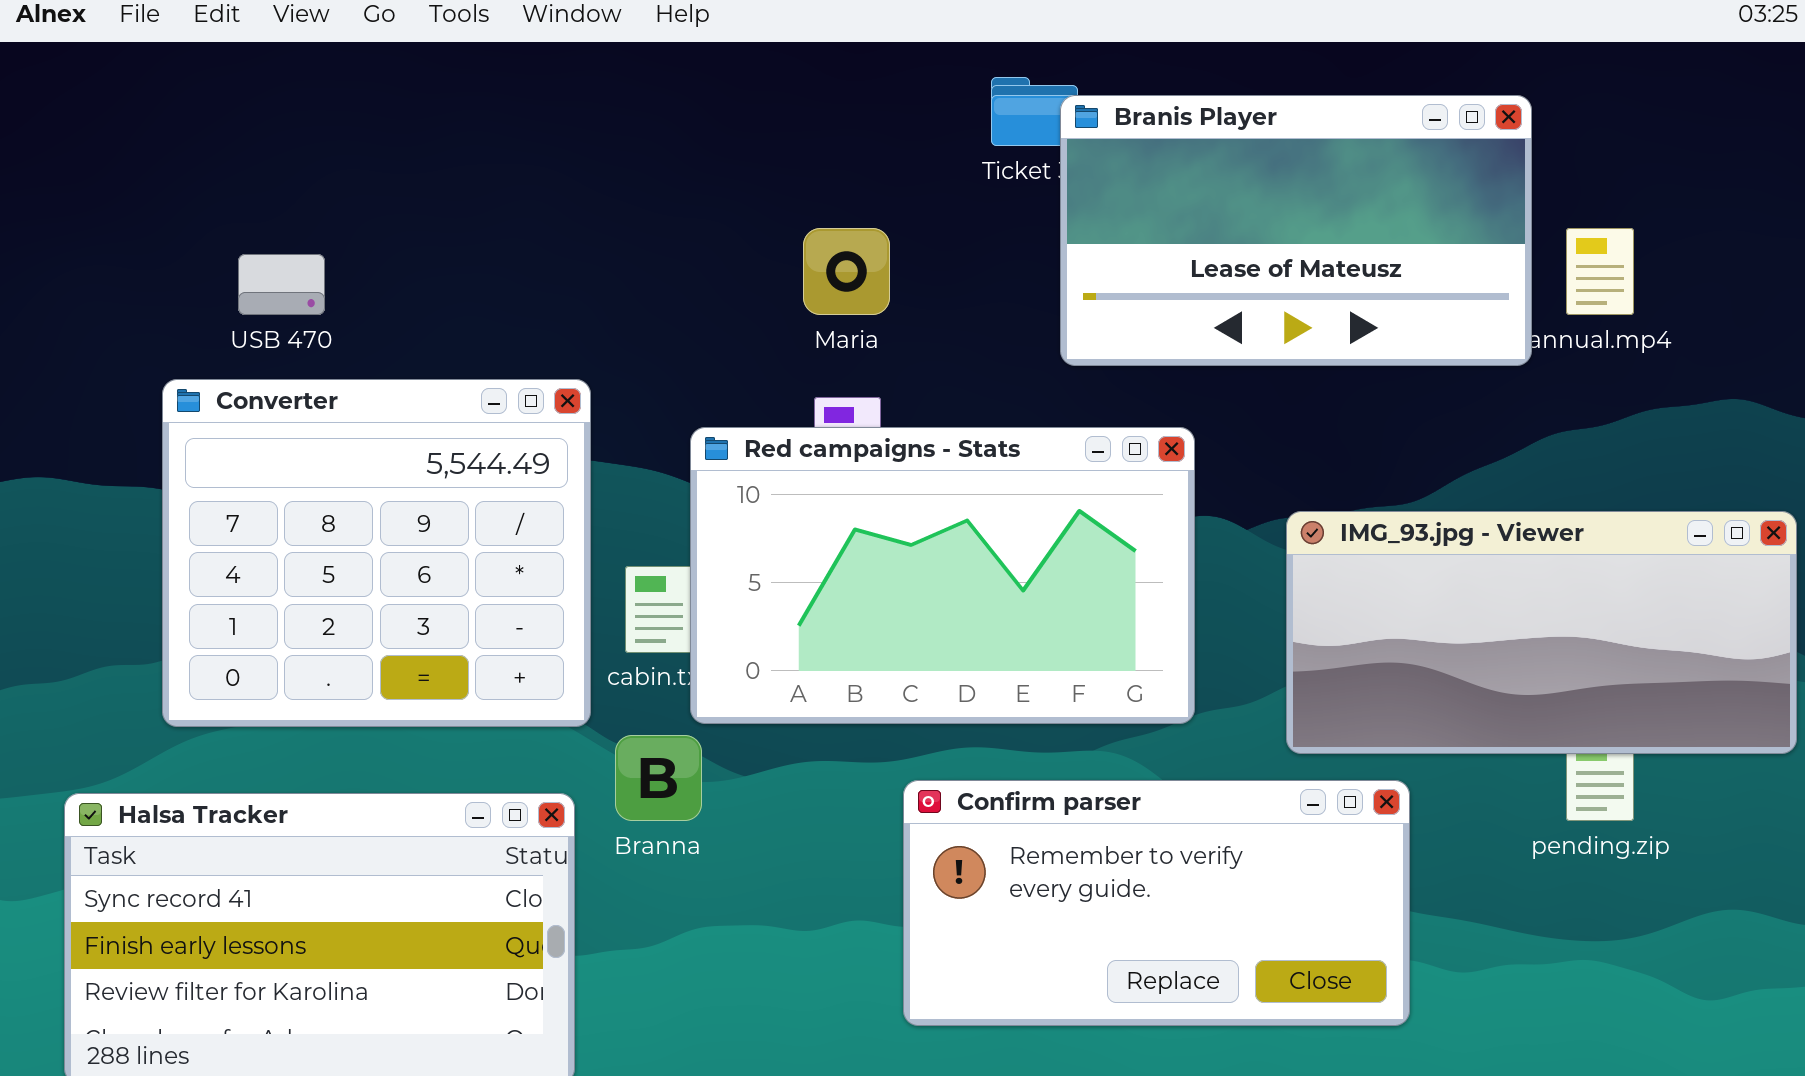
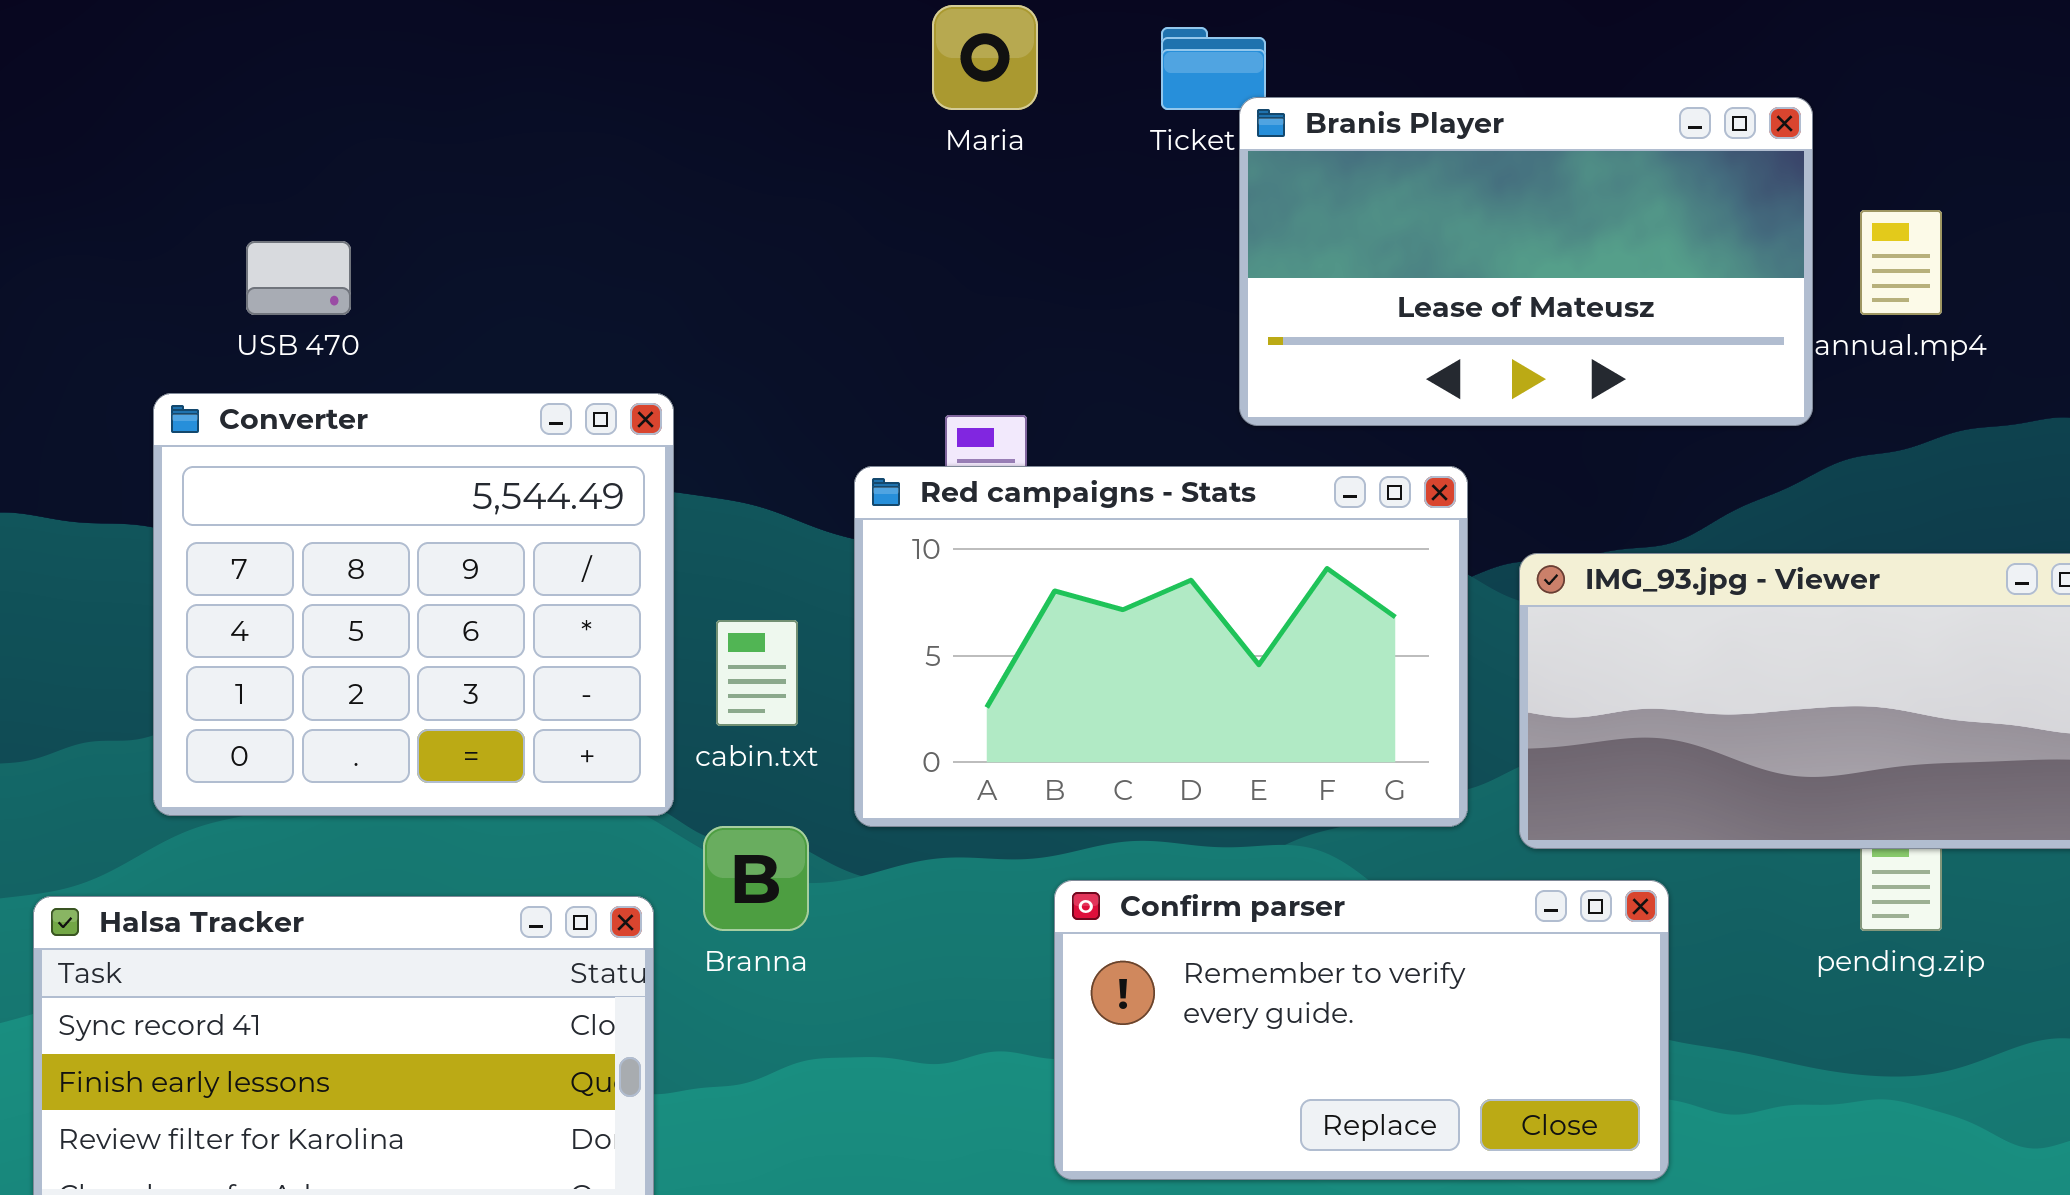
Branis Player: [1060,95,1532,366] -> [1239,97,1813,426], moved
Maria: [803,228,890,315] -> [932,5,1038,110], moved
Red campaigns - Stats: [690,427,1195,724] -> [854,466,1468,827], moved

